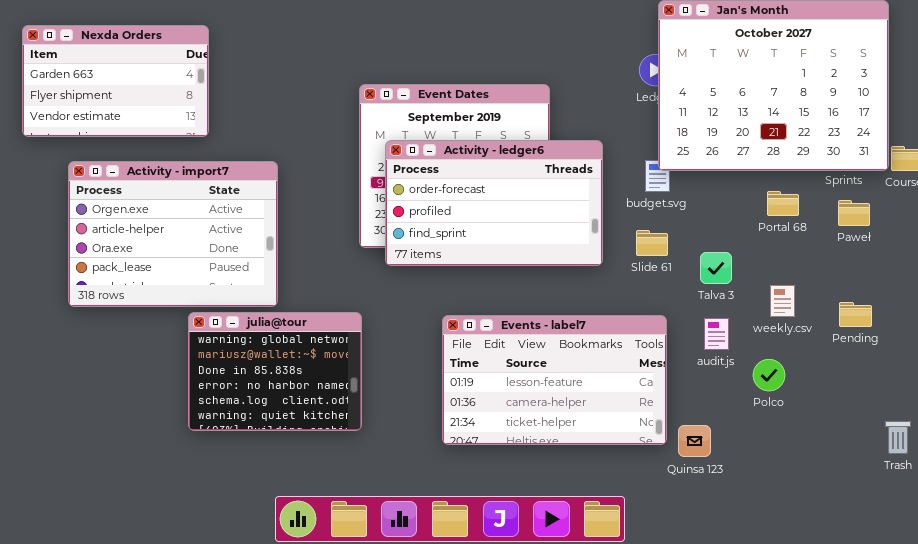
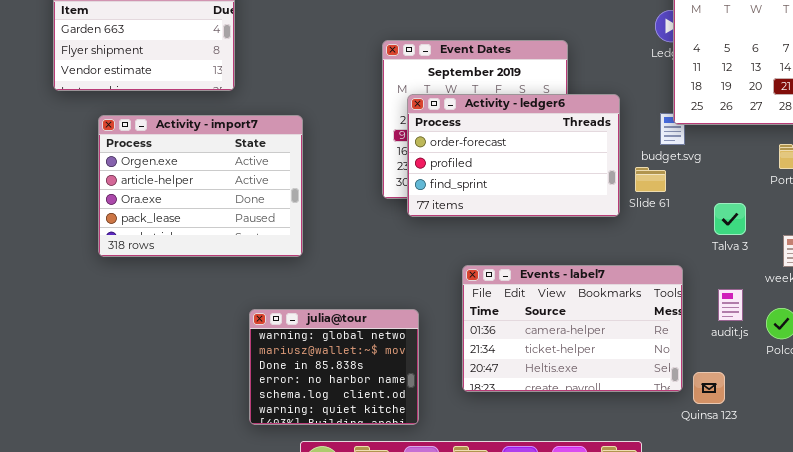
Slide 61: [636,230,668,256] -> [635,167,666,192], moved
julia@tour: [188,312,362,431] -> [249,309,419,425], moved
Events - label7: [442,315,667,445] -> [462,265,683,392], scrolled down 1 row
audit.js: [704,318,729,350] -> [718,289,743,321], moved

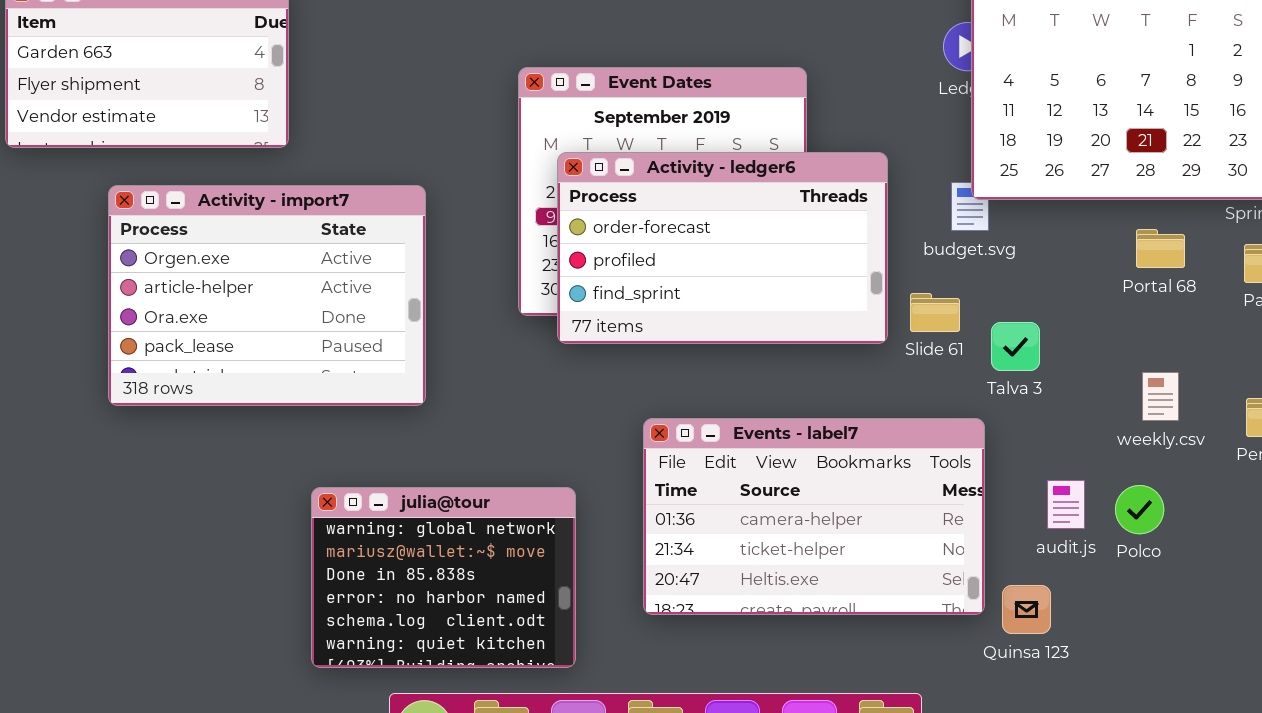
Activity - import7: [98,115,303,257] -> [108,185,426,406], moved
Slide 61: [635,167,666,192] -> [910,293,960,332], moved
Talva 3: [714,203,746,235] -> [991,322,1040,371], moved
audit.js: [718,289,743,321] -> [1047,480,1085,529], moved

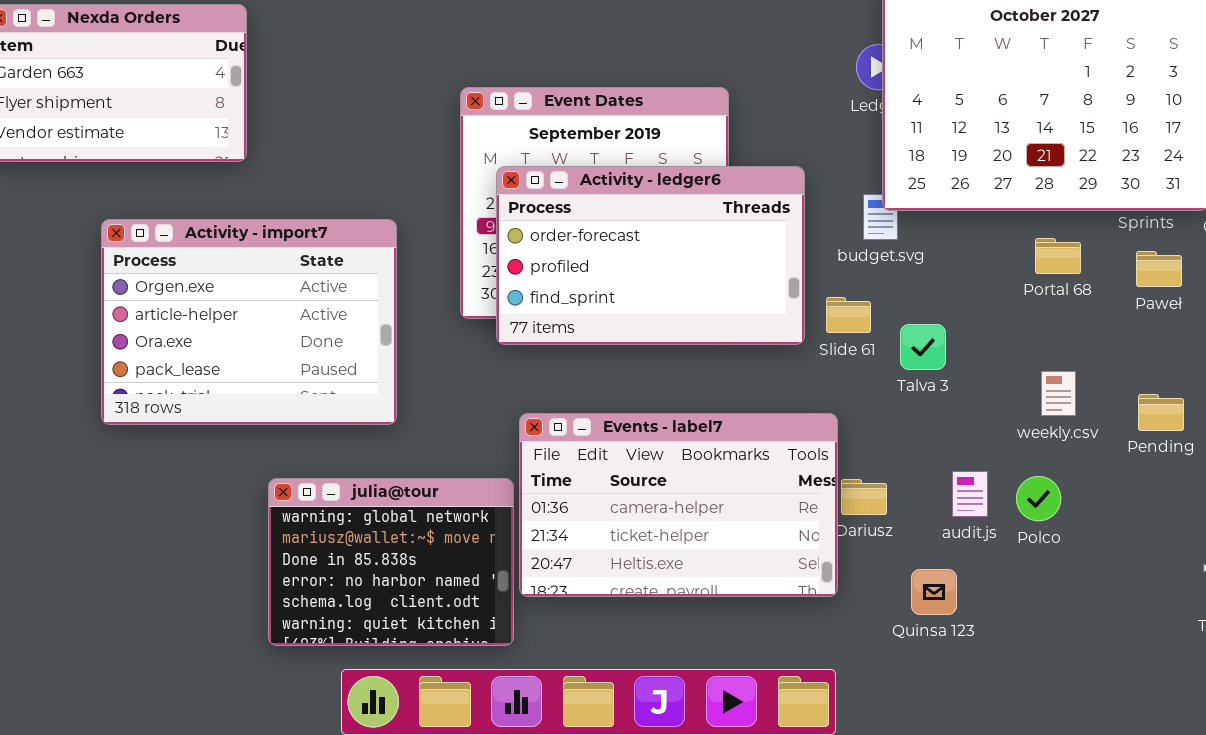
Activity - import7: [108,185,426,406] -> [101,219,397,425], moved
Events - label7: [643,418,985,615] -> [519,413,838,597], moved

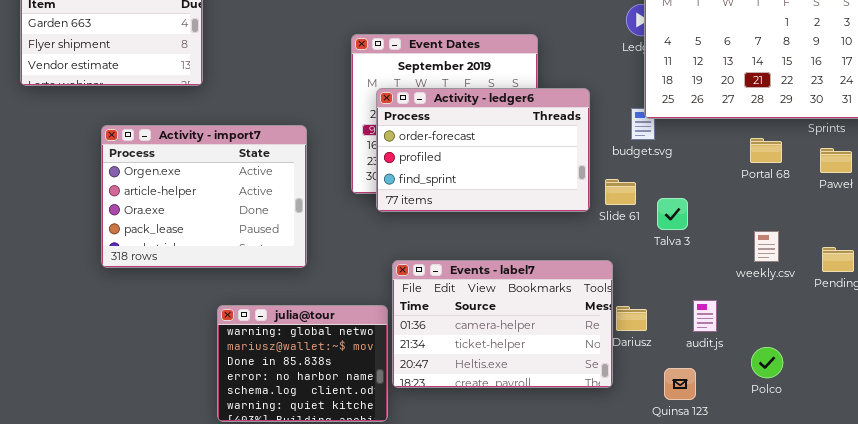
Polco: [1016,476,1061,521] -> [751,347,783,378], moved

